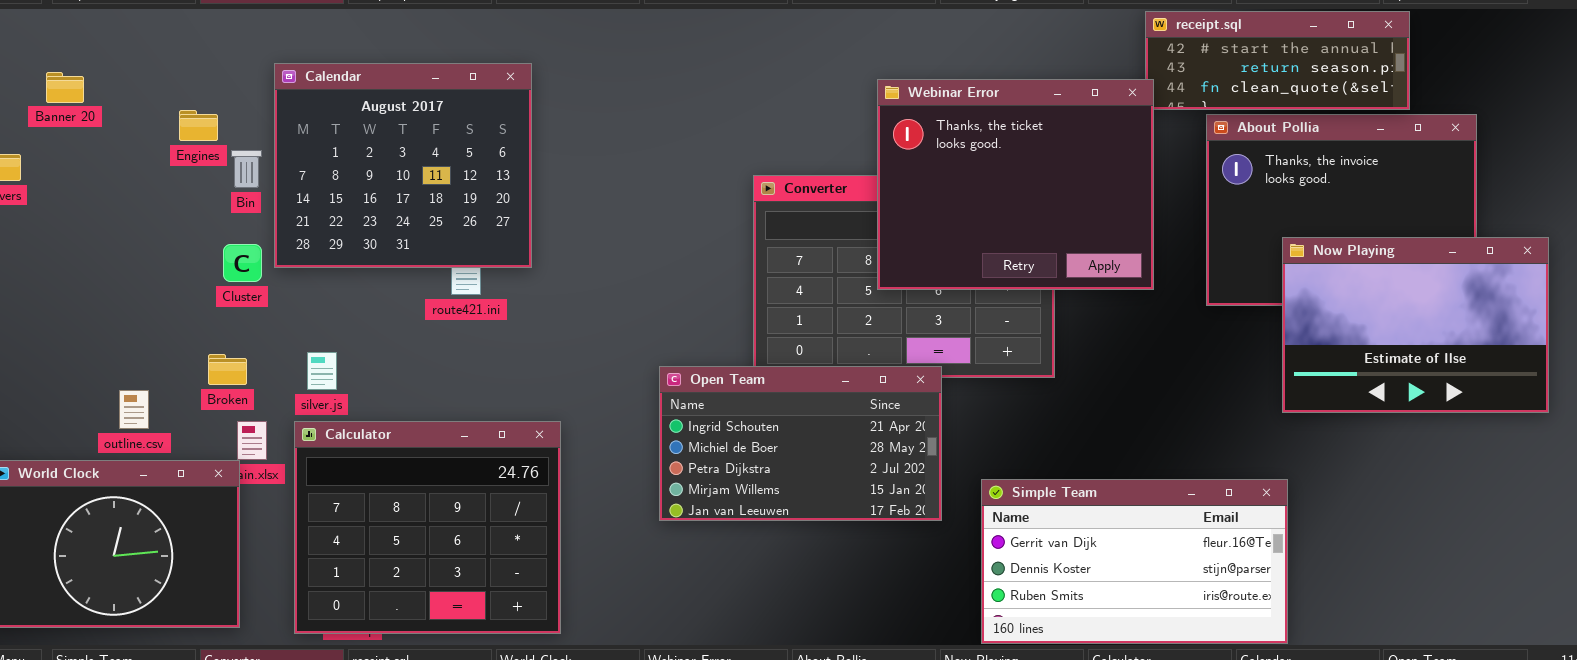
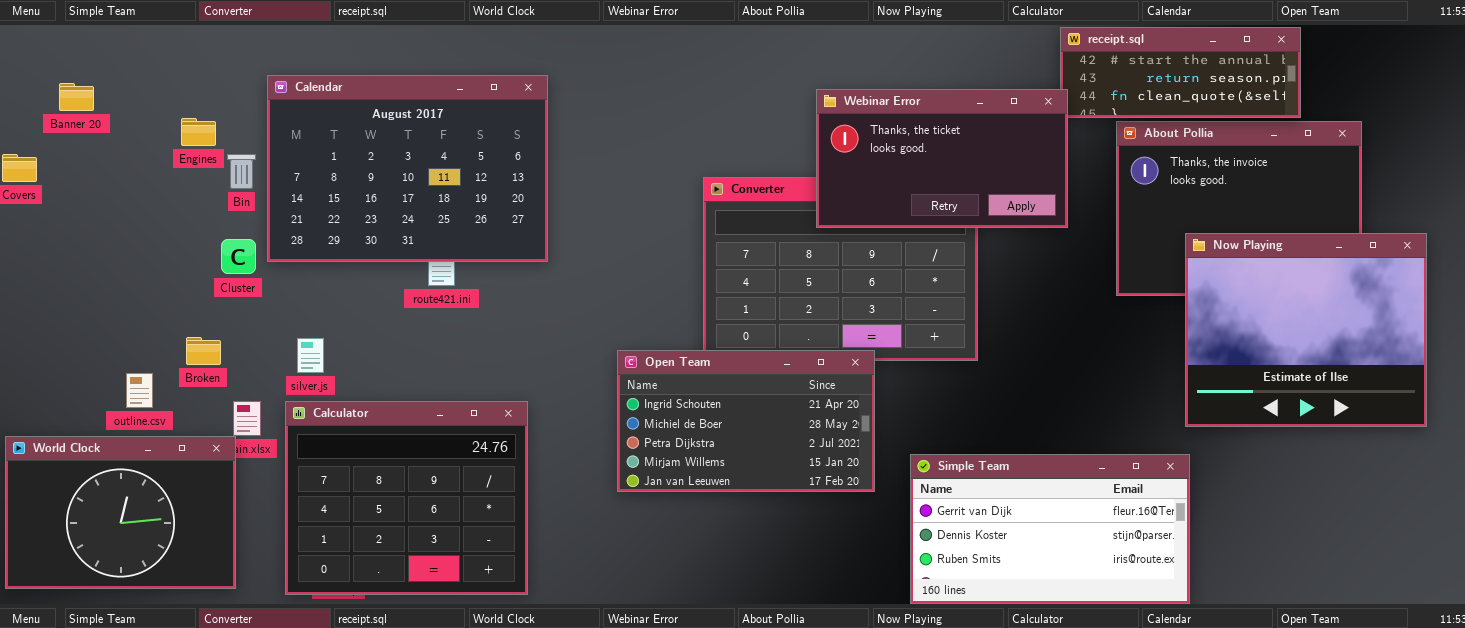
Calendar: [274,63,532,268] -> [267,75,548,262], resized
Webinar Error: [877,79,1154,290] -> [816,89,1068,228], resized
Now Playing: [1282,237,1549,413] -> [1185,233,1427,427], resized
Broken: [208,354,247,385] -> [186,337,221,365], moved

